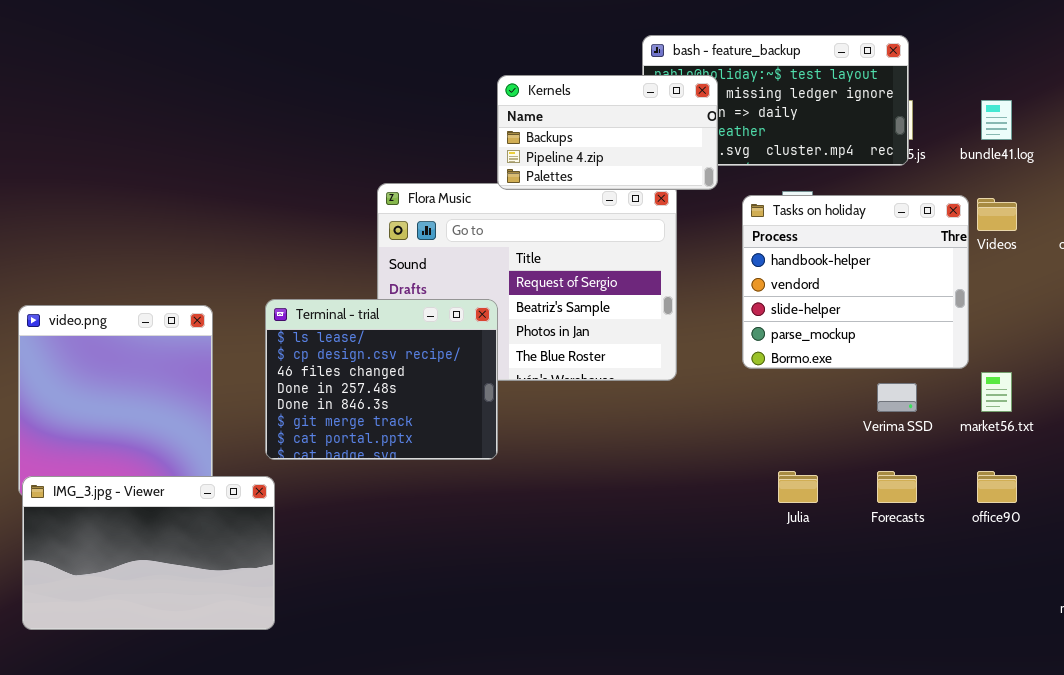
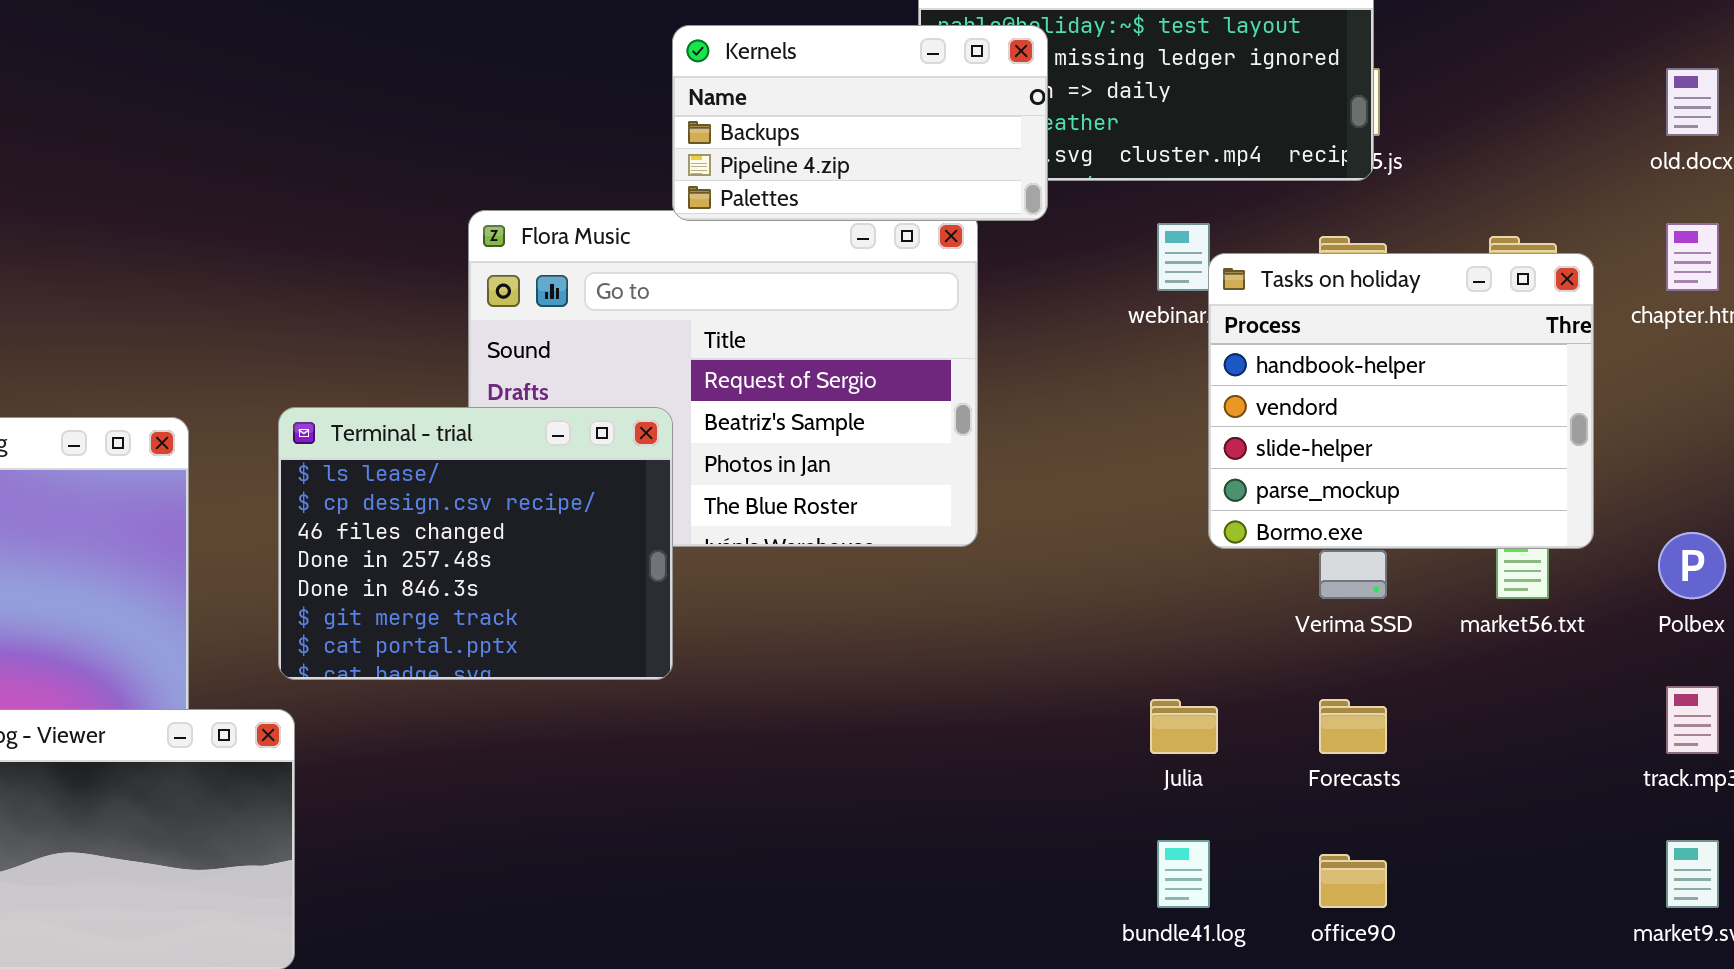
bundle41.log: [981,100,1012,140] -> [1157,840,1210,908], moved
Tasks on holiday: [742,195,969,369] -> [1208,253,1594,549], moved
office90: [977,471,1017,503] -> [1319,854,1387,908], moved

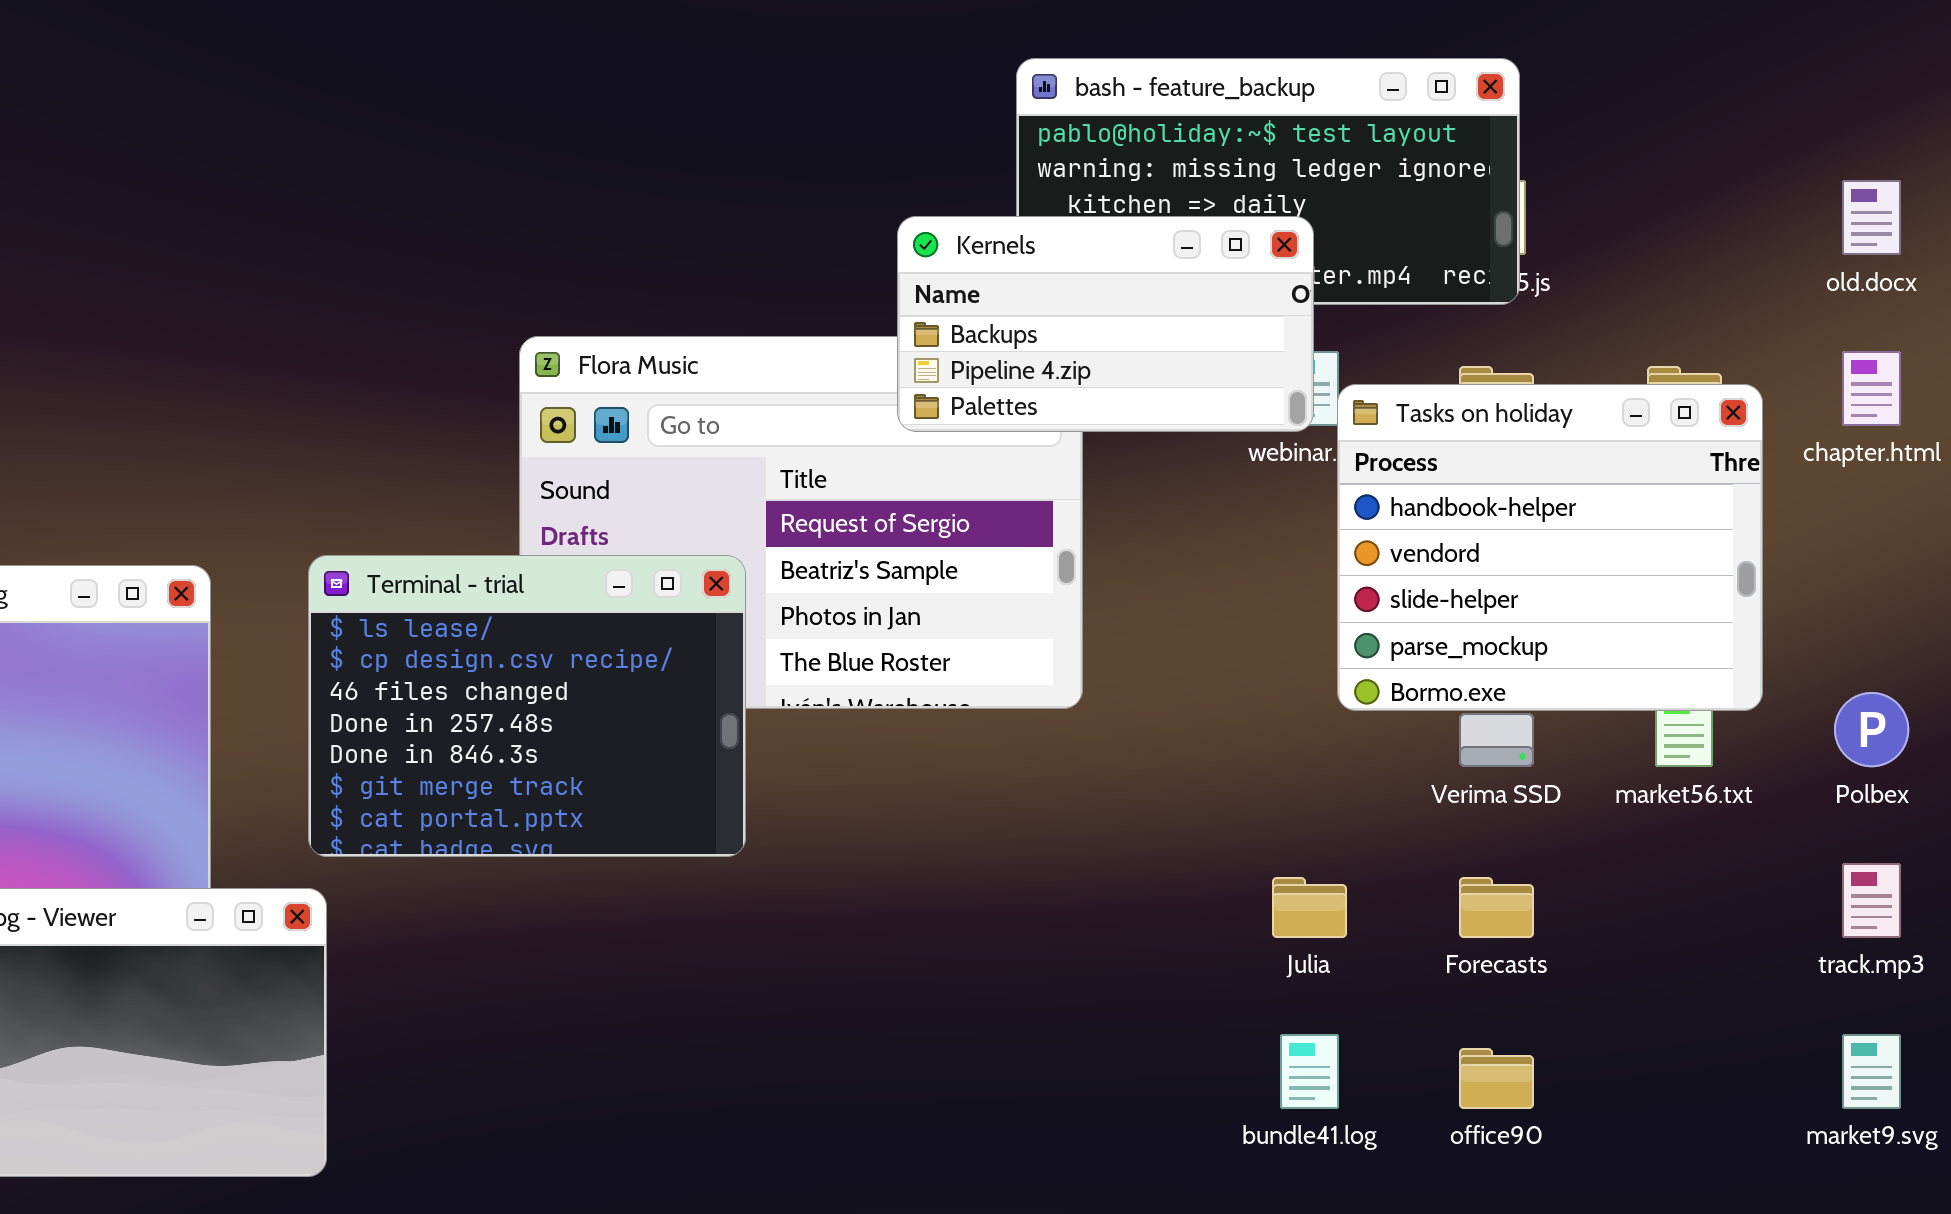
Kernels: [672,25,1048,221] -> [897,216,1314,432], moved

